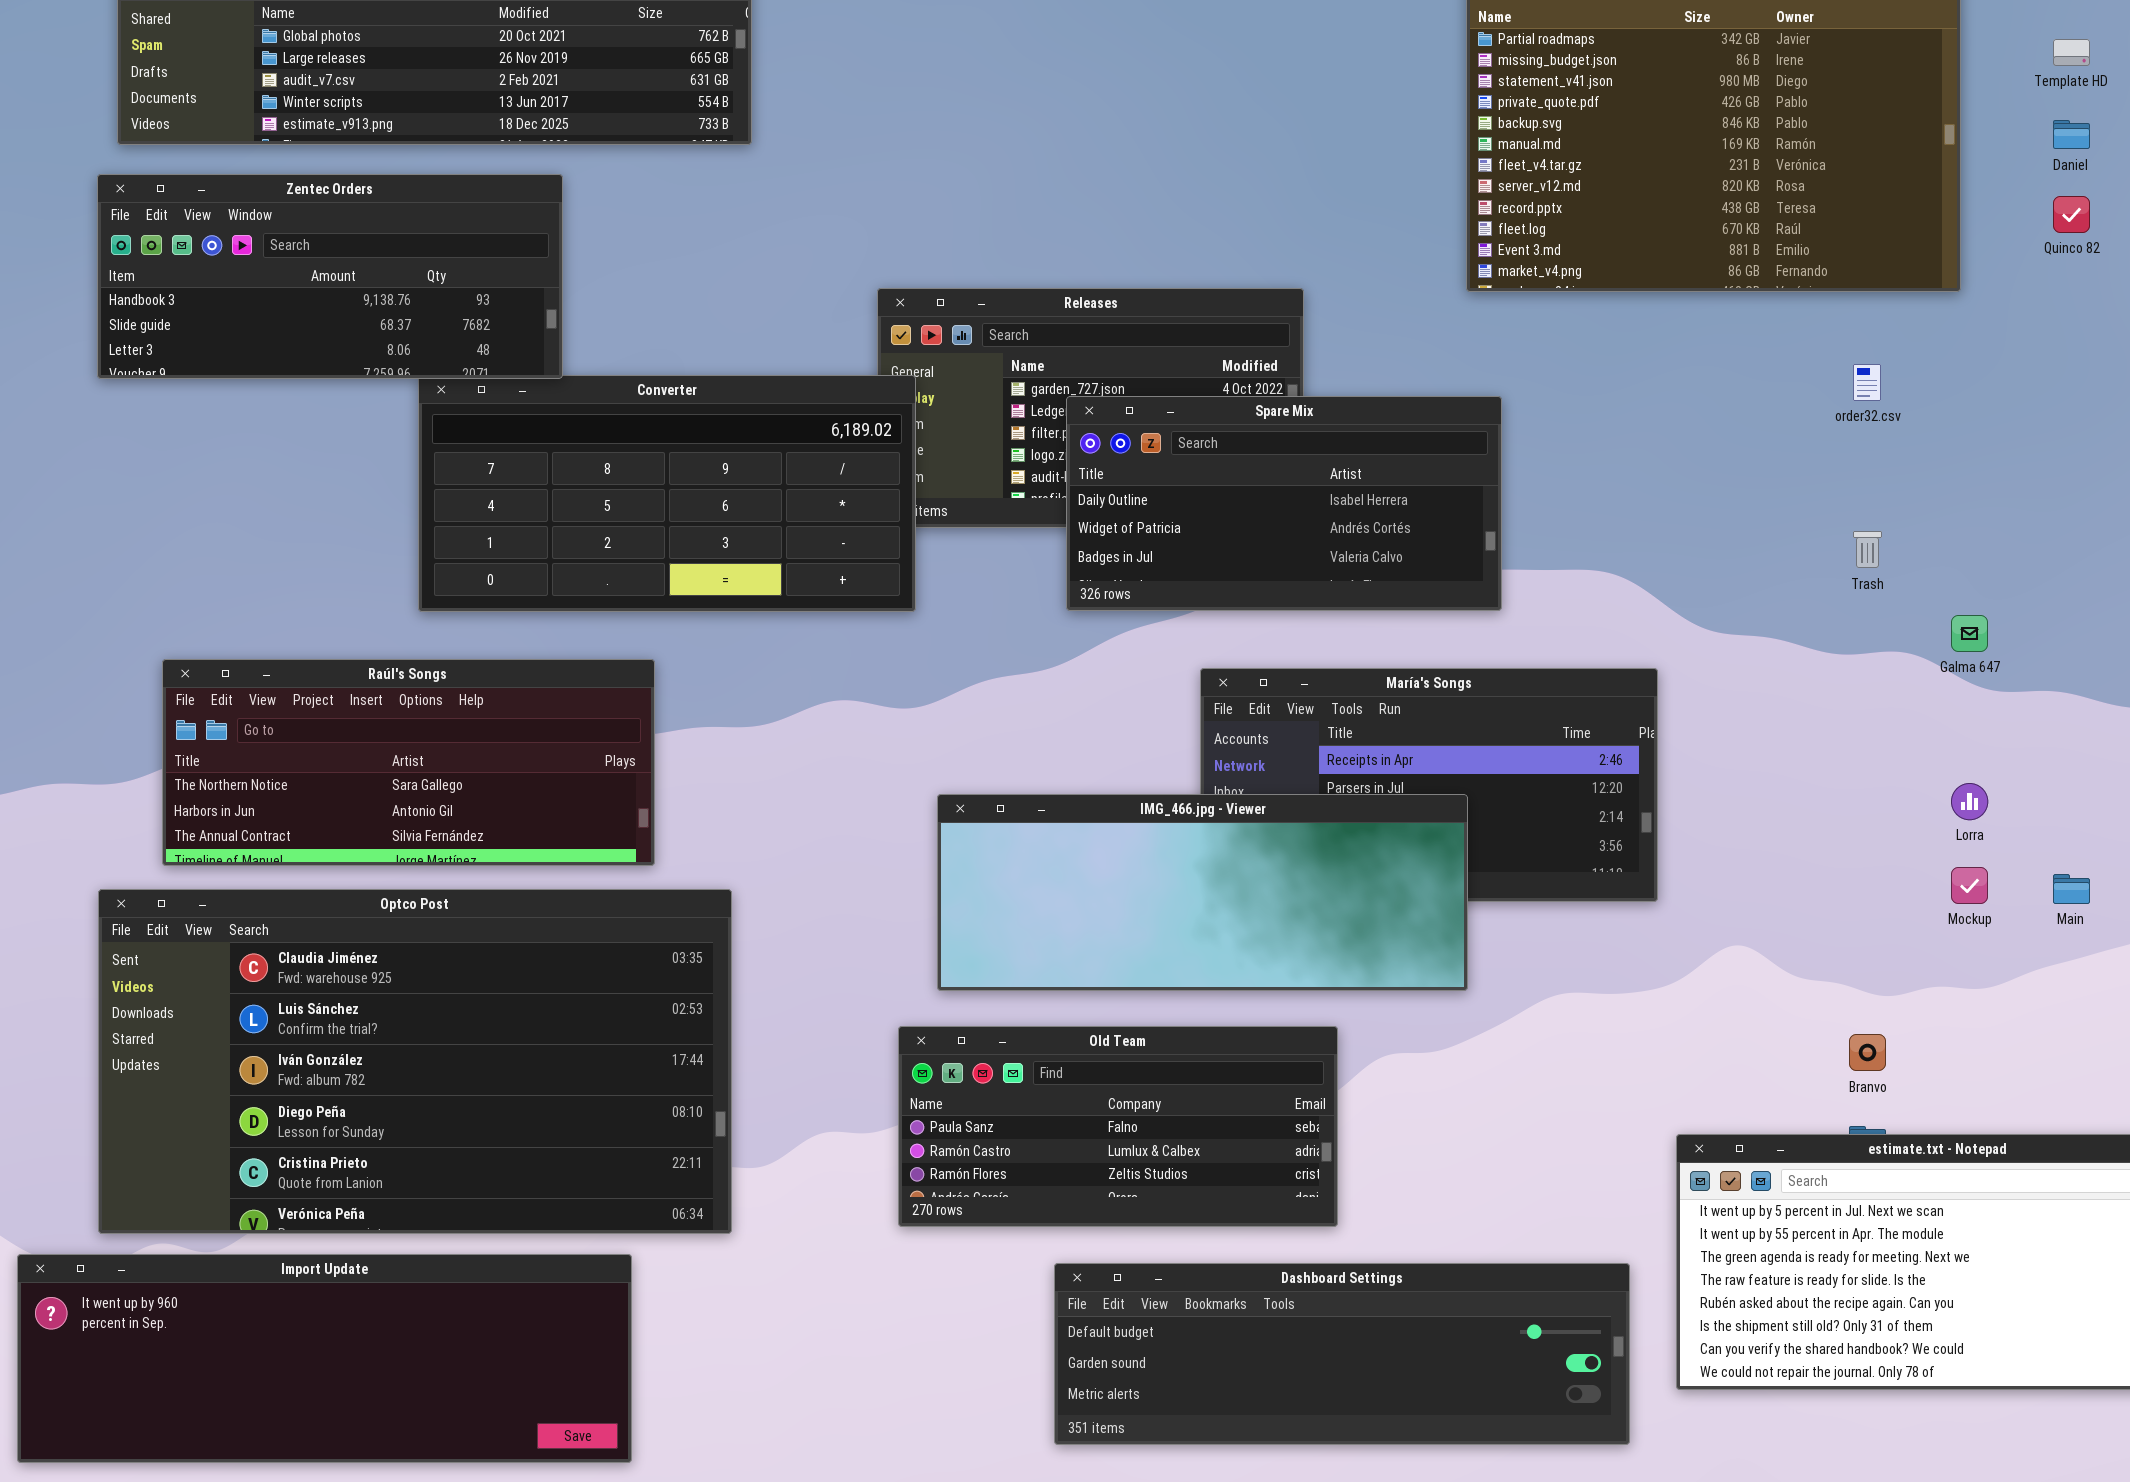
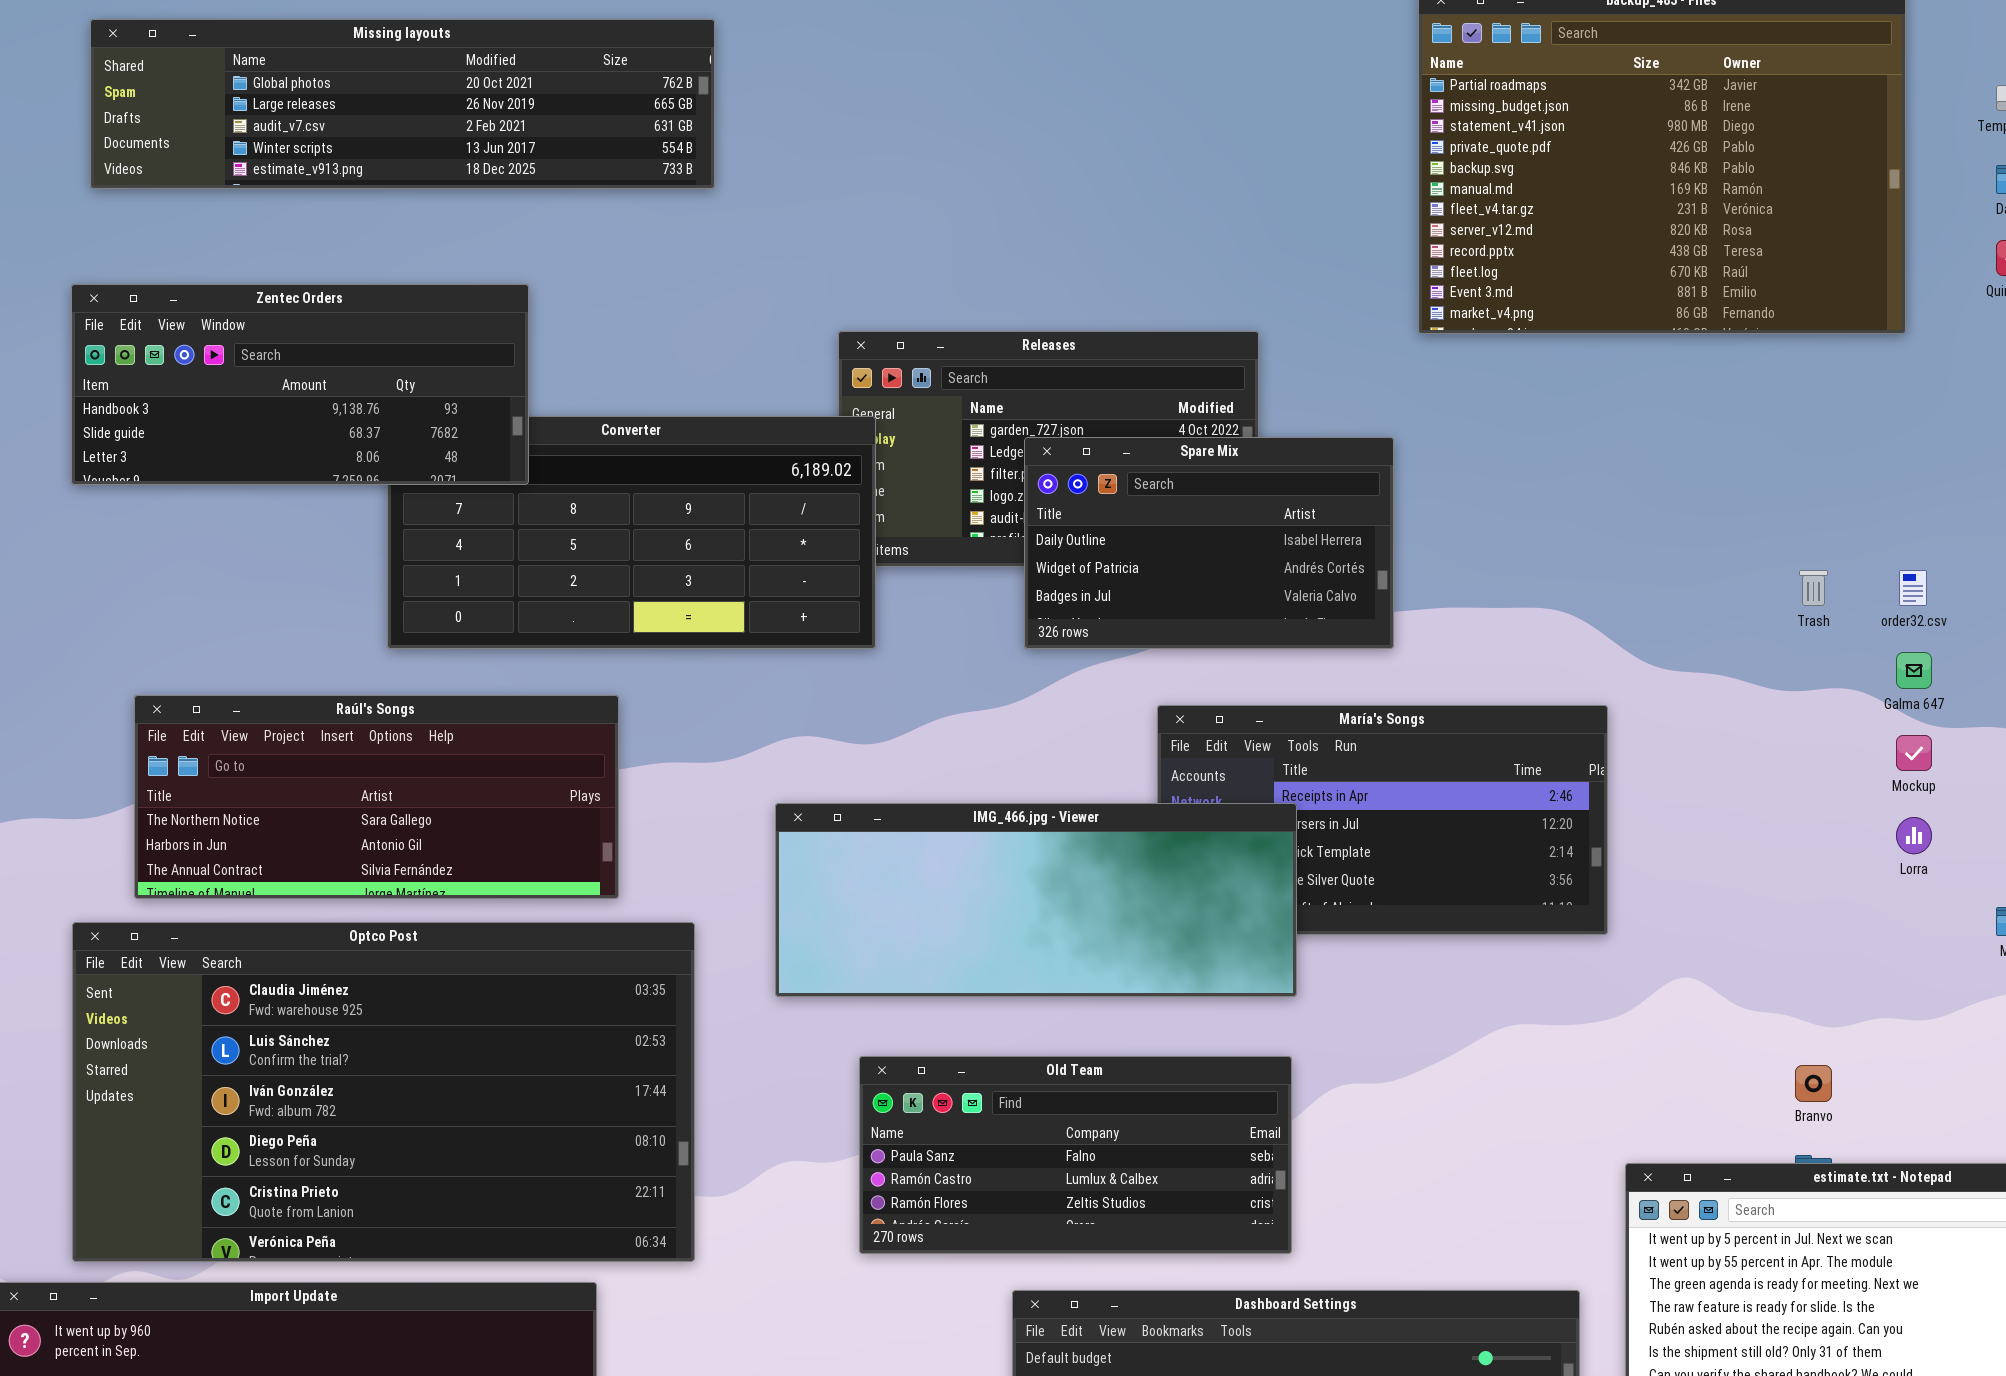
Zentec Orders: [97,174,563,379] -> [71,284,529,485], moved
order32.csv: [1853,364,1881,401] -> [1899,570,1927,606], moved
Spare Mix: [1066,396,1502,611] -> [1024,437,1394,649], resized
IMG_466.jpg - Viewer: [937,794,1468,991] -> [775,803,1297,997], moved
Mockup: [1951,867,1988,904] -> [1896,735,1932,771], moved

